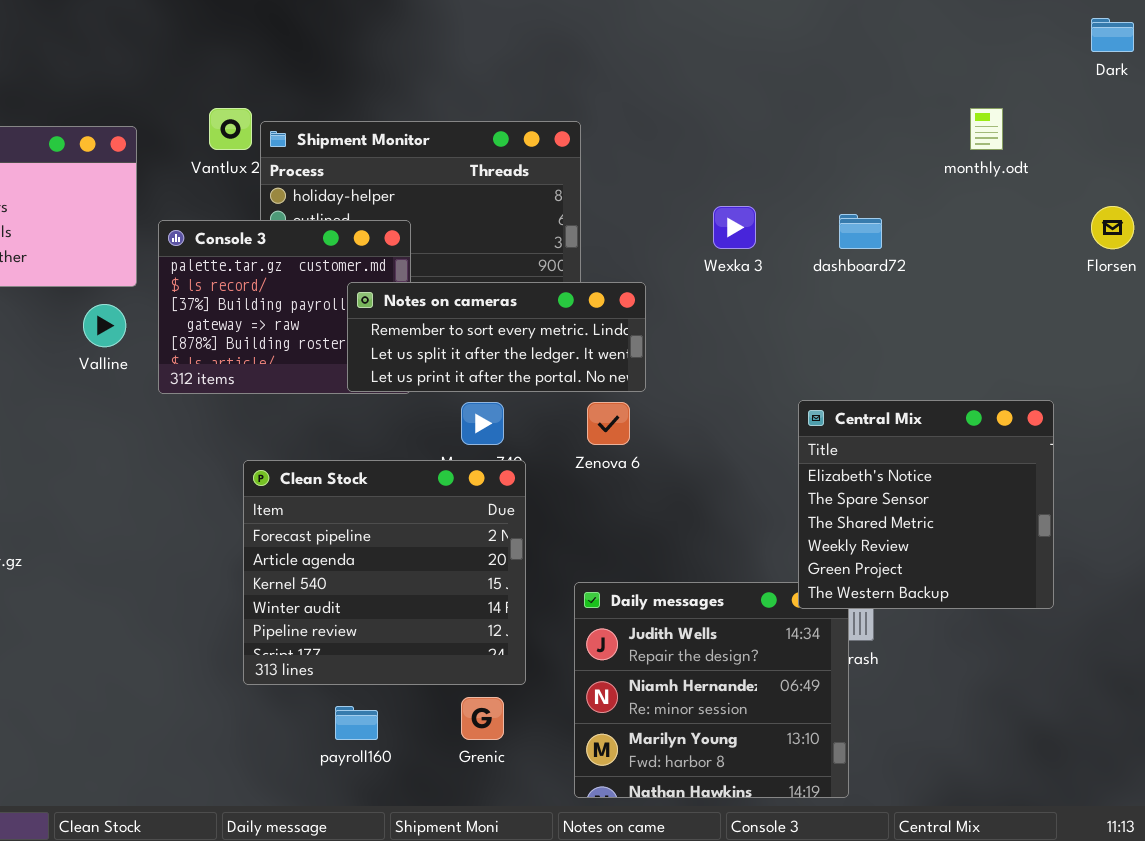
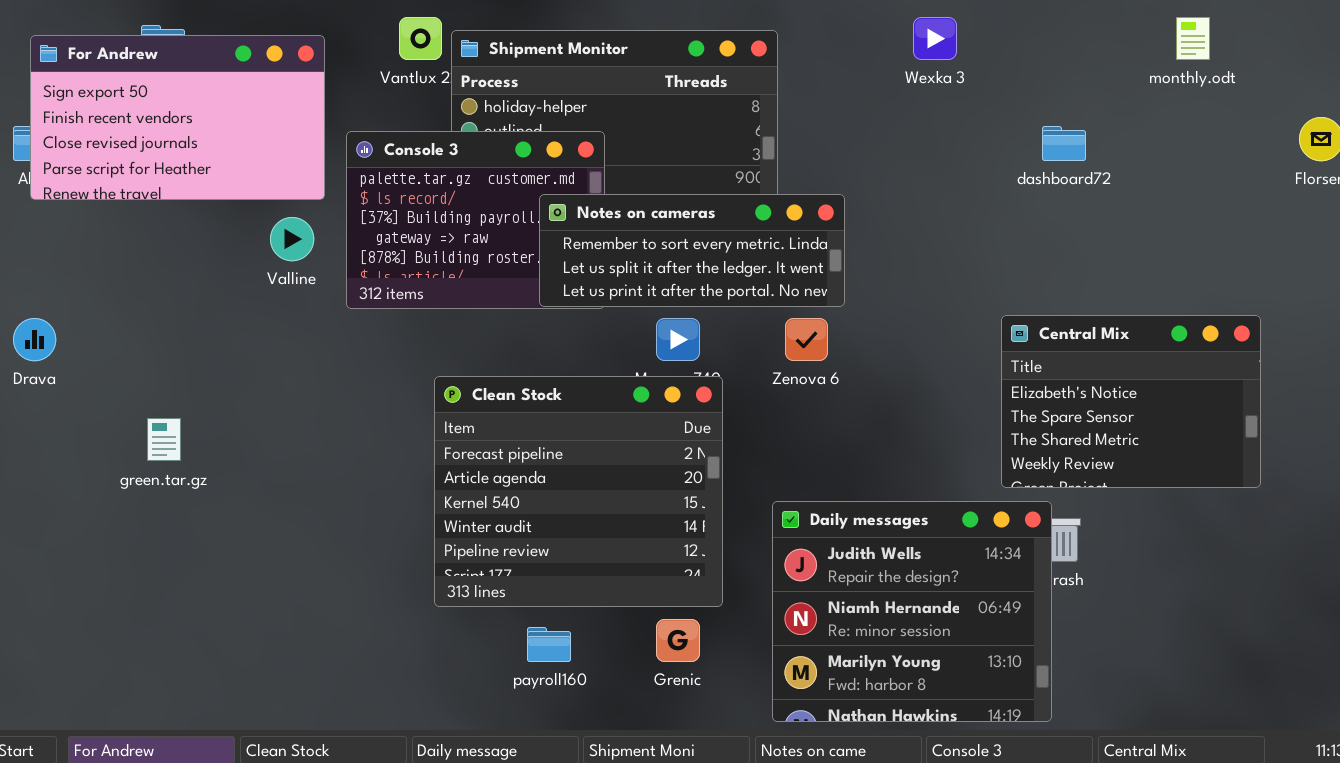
Wexka 3: [713,206,756,249] -> [913,17,957,60], moved
Central Mix: [798,400,1054,609] -> [1001,315,1261,488], resized

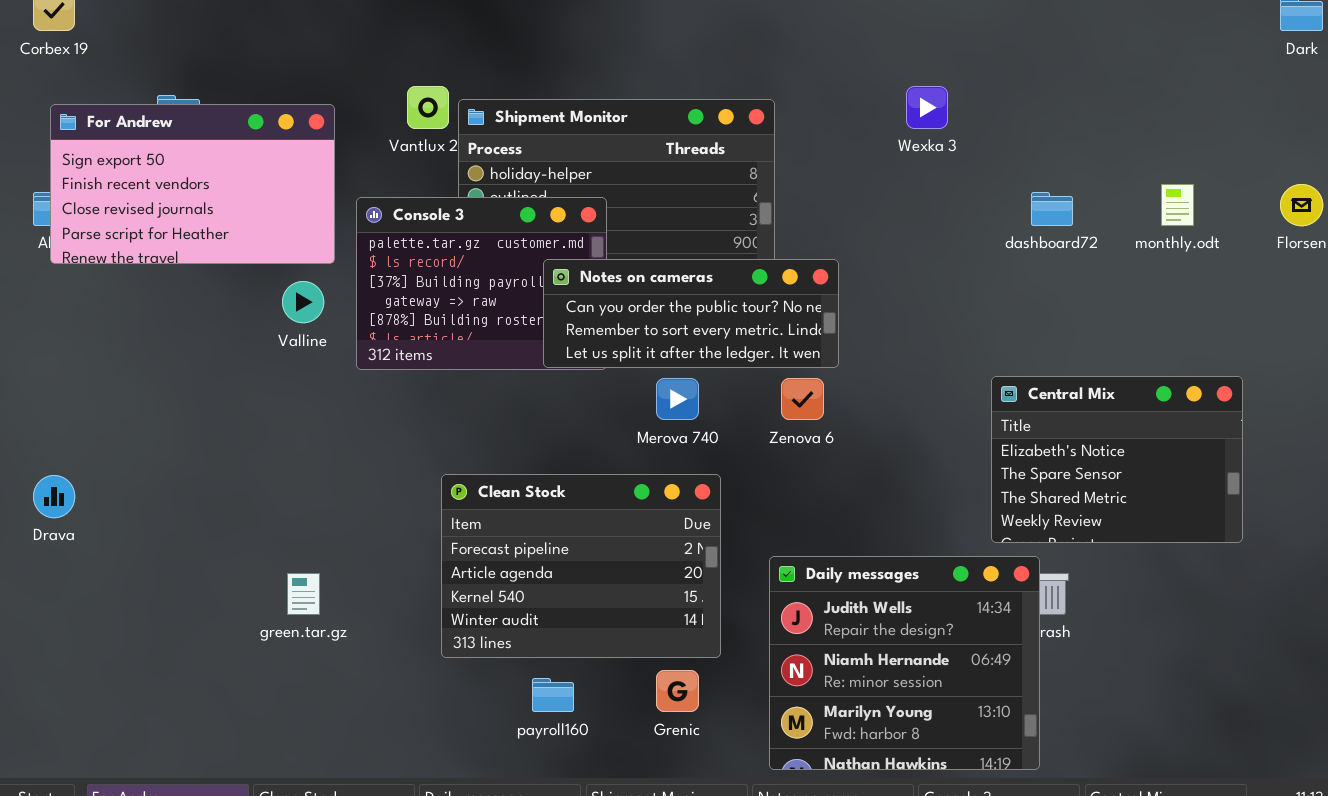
monthly.odt: [1176,17,1210,60] -> [1161,184,1194,226], moved
Notes on cameras: [539,194,845,307] -> [543,259,839,368], scrolled up 1 row
Drava: [13,318,56,361] -> [33,475,75,518], moved
Clean Stock: [434,376,723,607] -> [441,474,721,658], resized
green.tar.gz: [147,418,181,461] -> [287,573,320,615], moved

